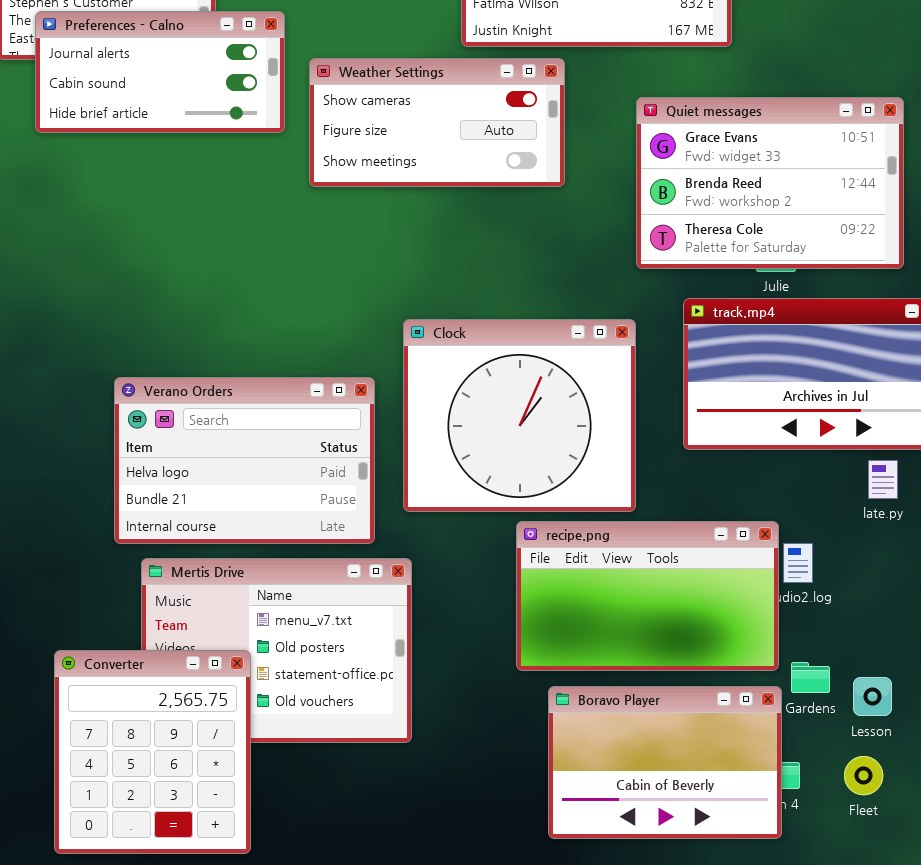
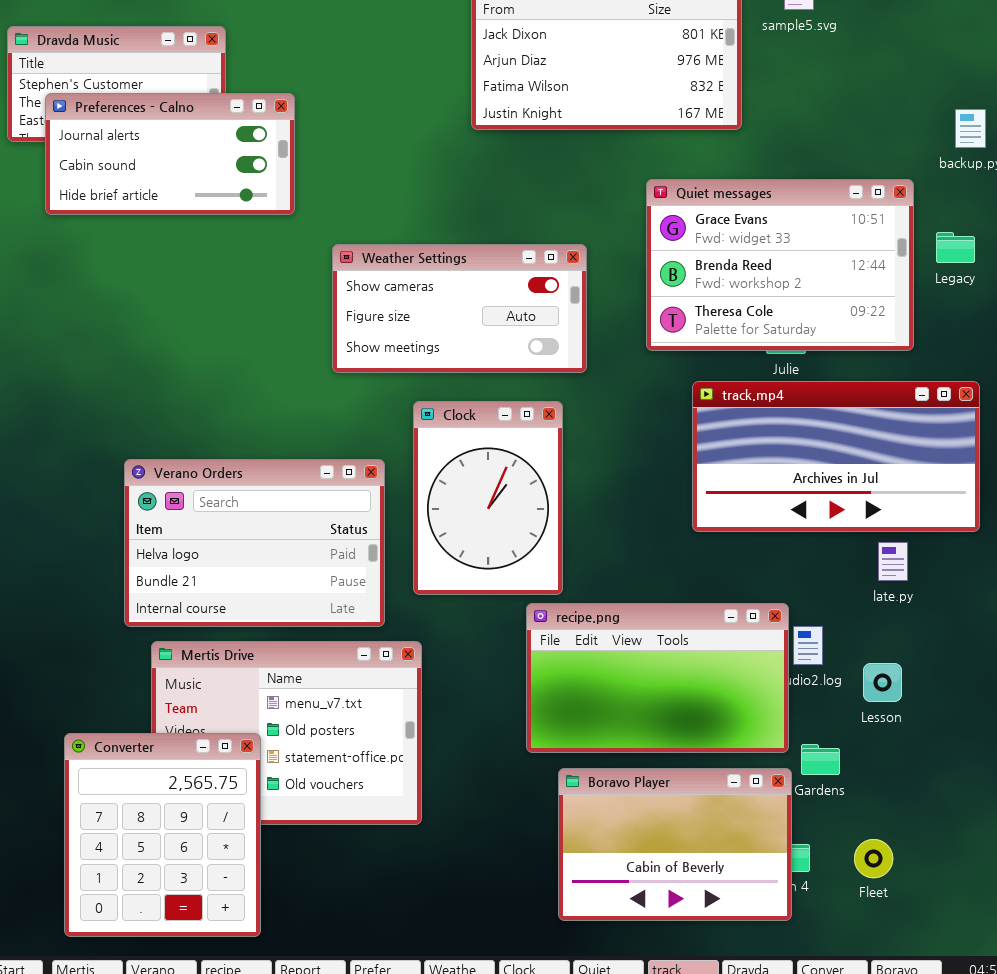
Weather Settings: [309,58,565,187] -> [332,244,587,373], moved
Clock: [403,319,636,512] -> [413,401,563,595], resized
Lesson: [853,677,892,716] -> [863,663,902,702], moved

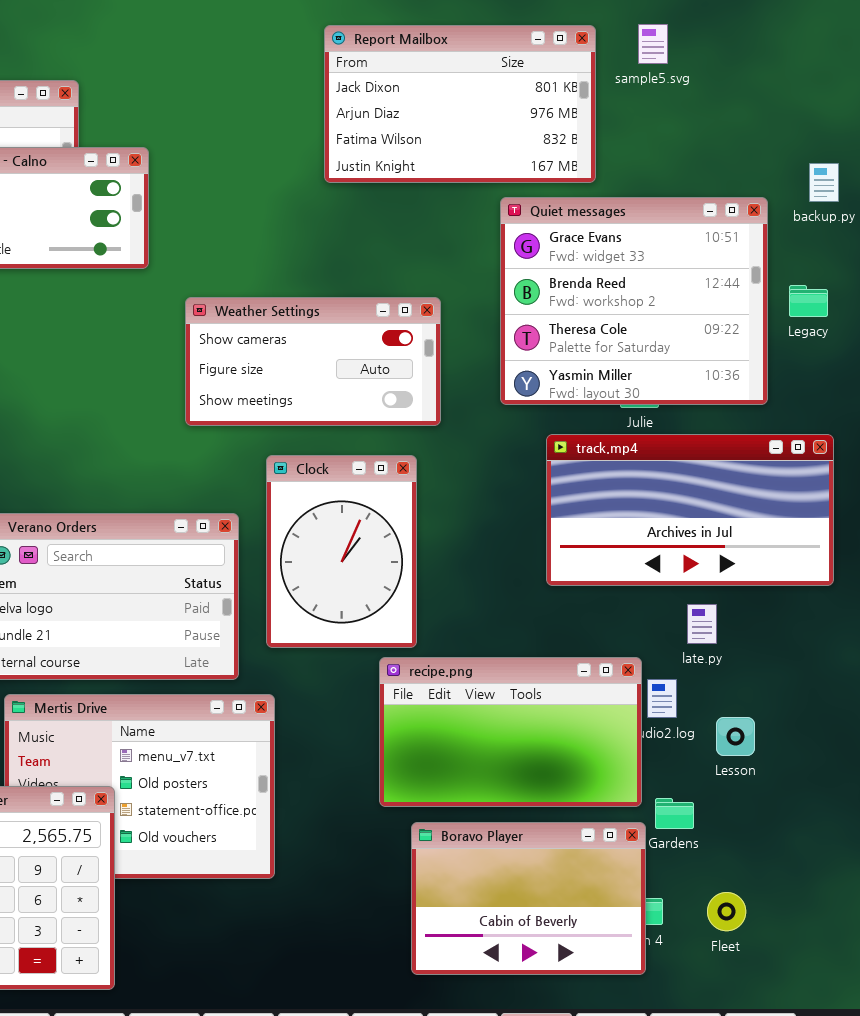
Quiet messages: [646,179,914,351] -> [500,197,768,405], resized
late.py: [878,542,908,581] -> [687,604,717,644], moved

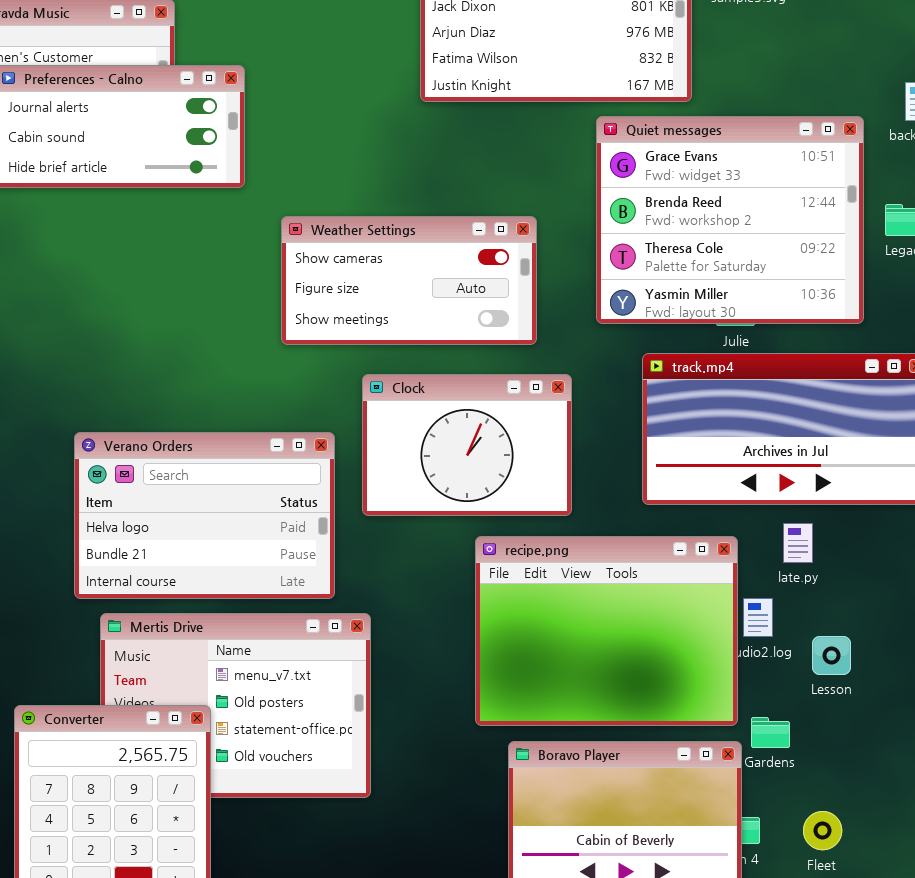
Clock: [266,455,417,648] -> [362,374,572,516], resized
recipe.png: [379,657,642,807] -> [475,536,738,726], resized

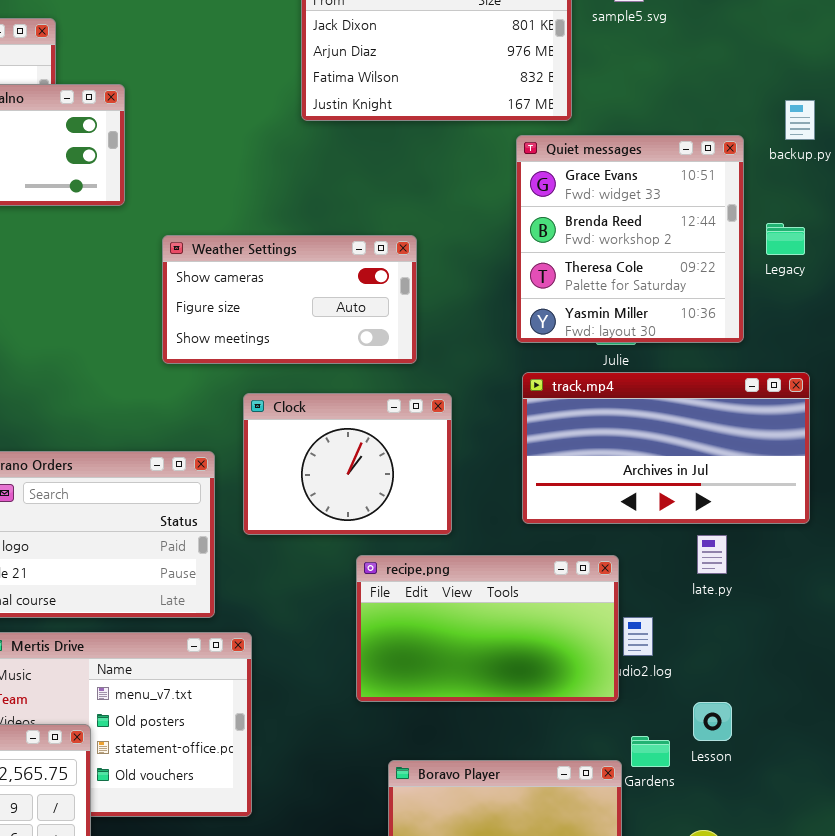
Quiet messages: [596,116,864,324] -> [516,135,744,343], resized
late.py: [783,523,813,563] -> [697,535,727,574], moved
recipe.png: [475,536,738,726] -> [356,555,619,702], resized
Lesson: [812,636,851,675] -> [693,702,732,741], moved

